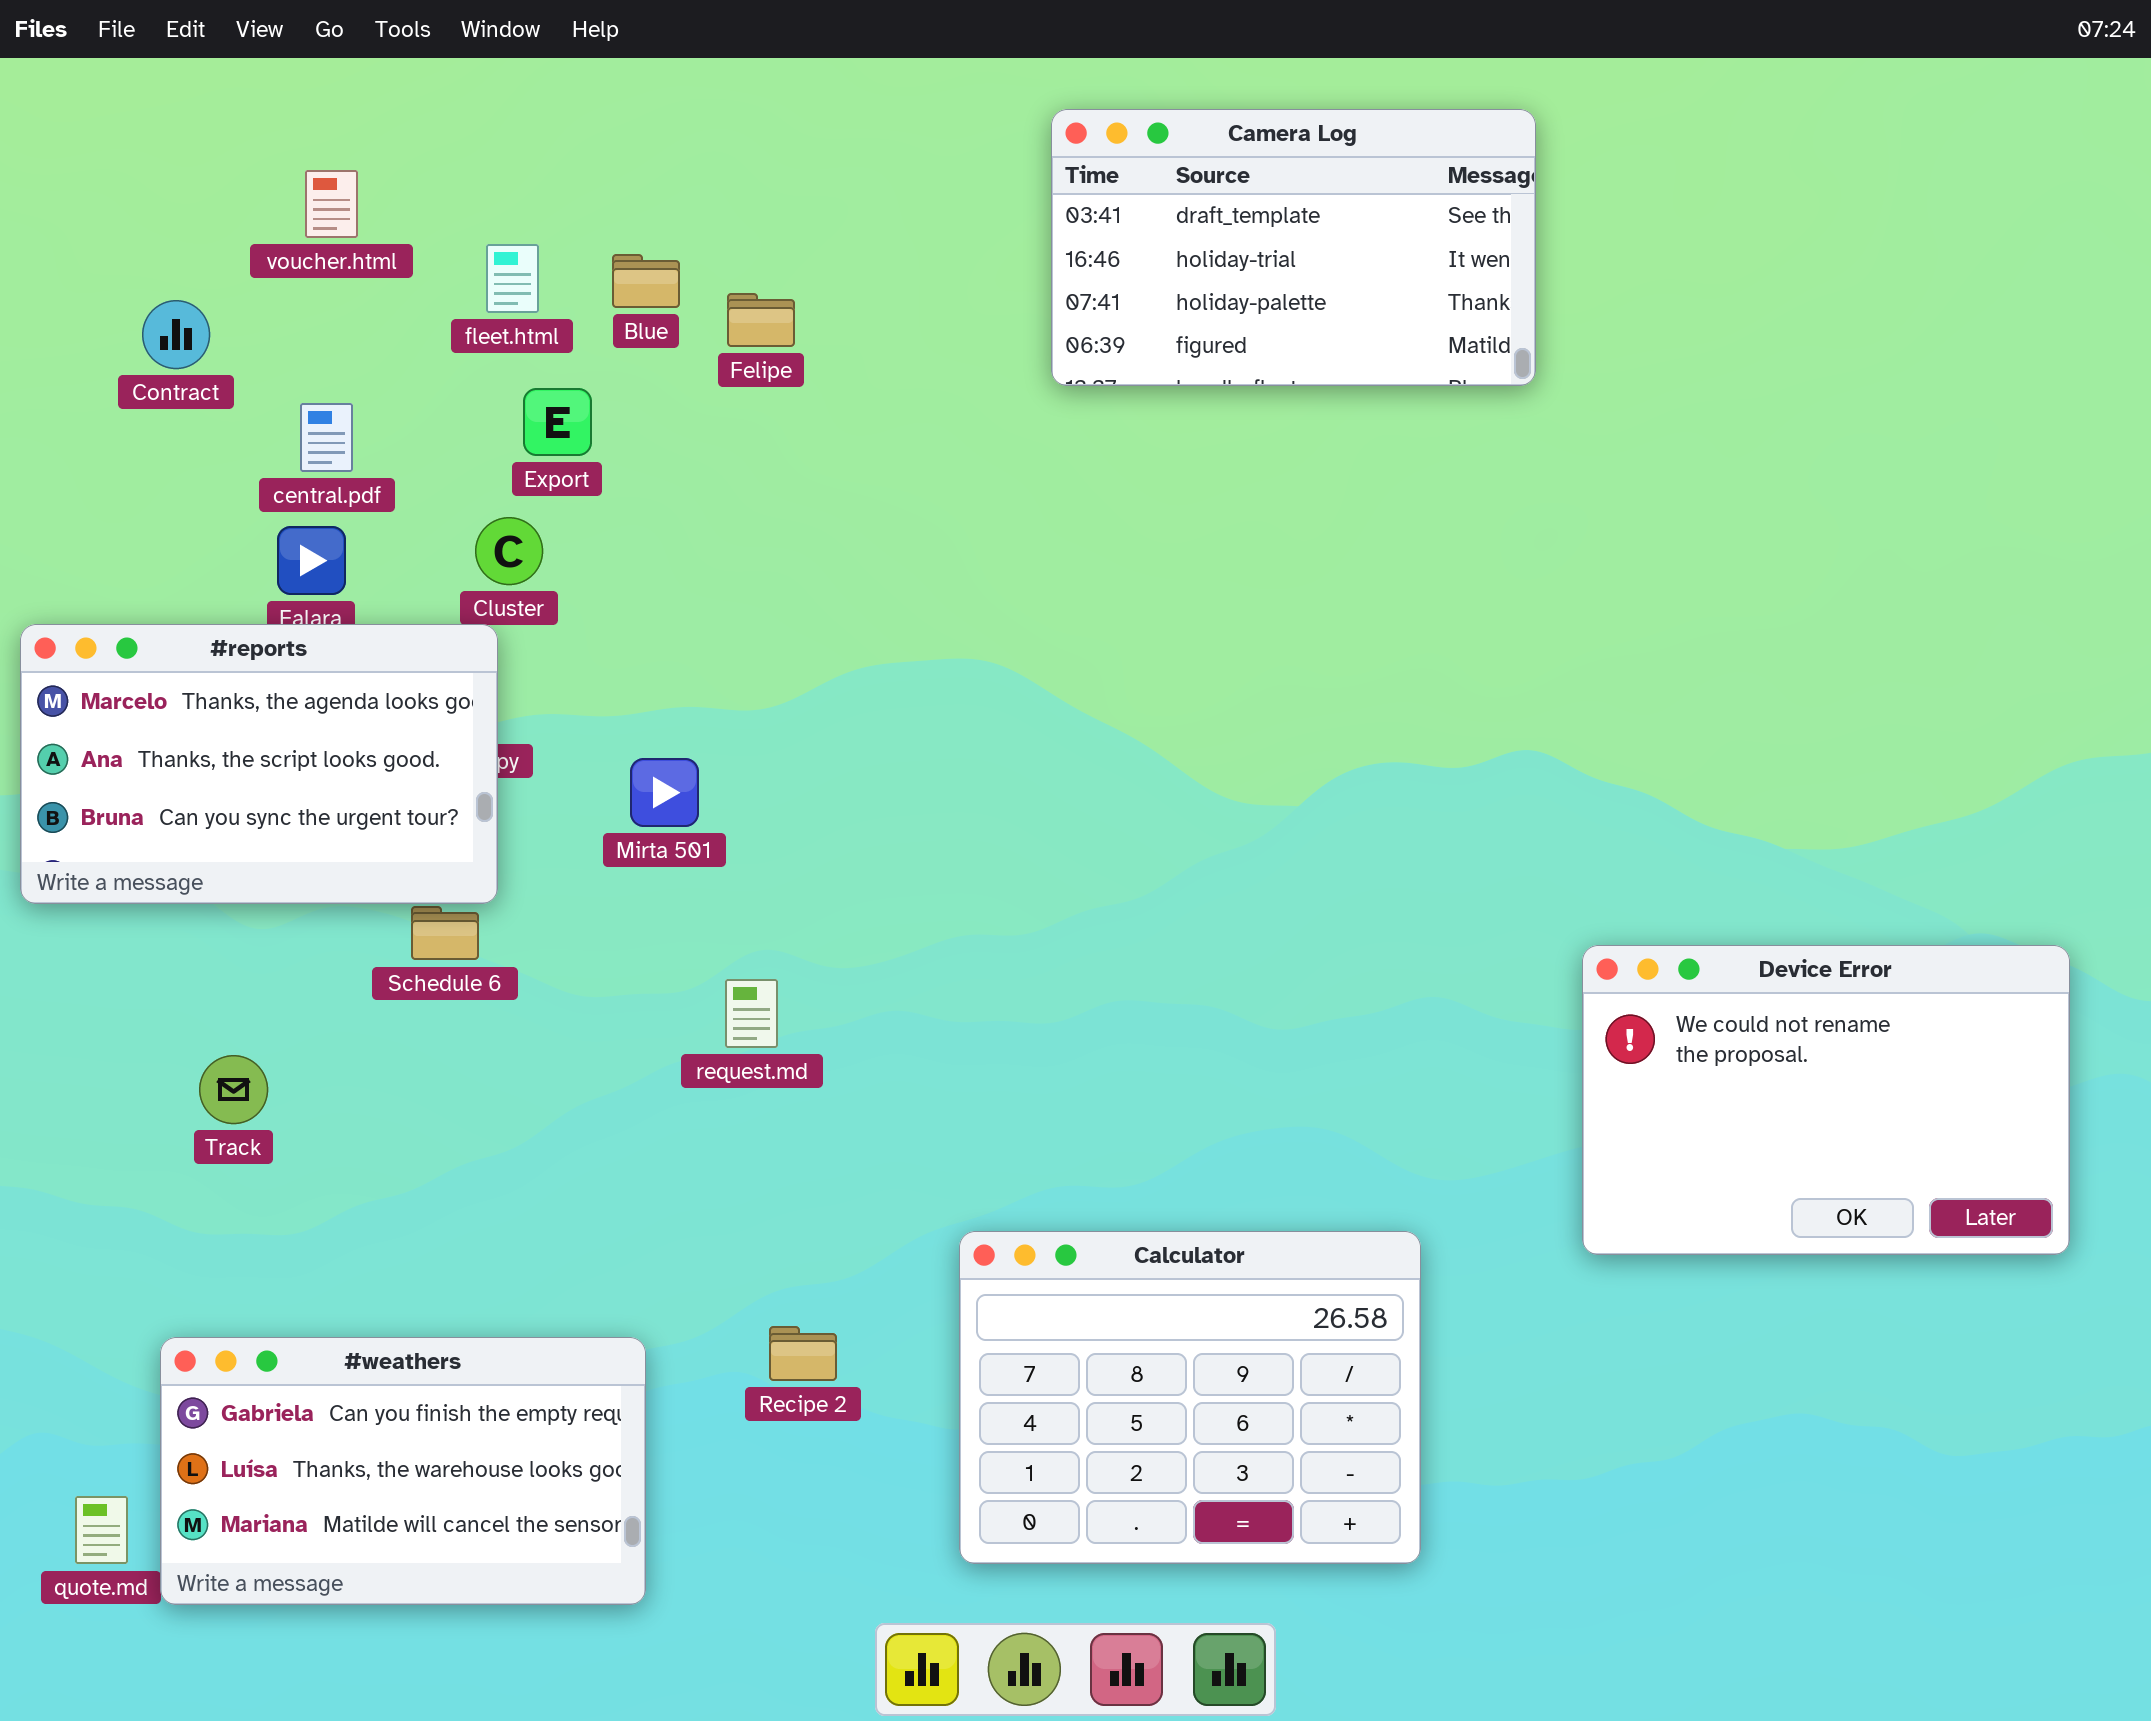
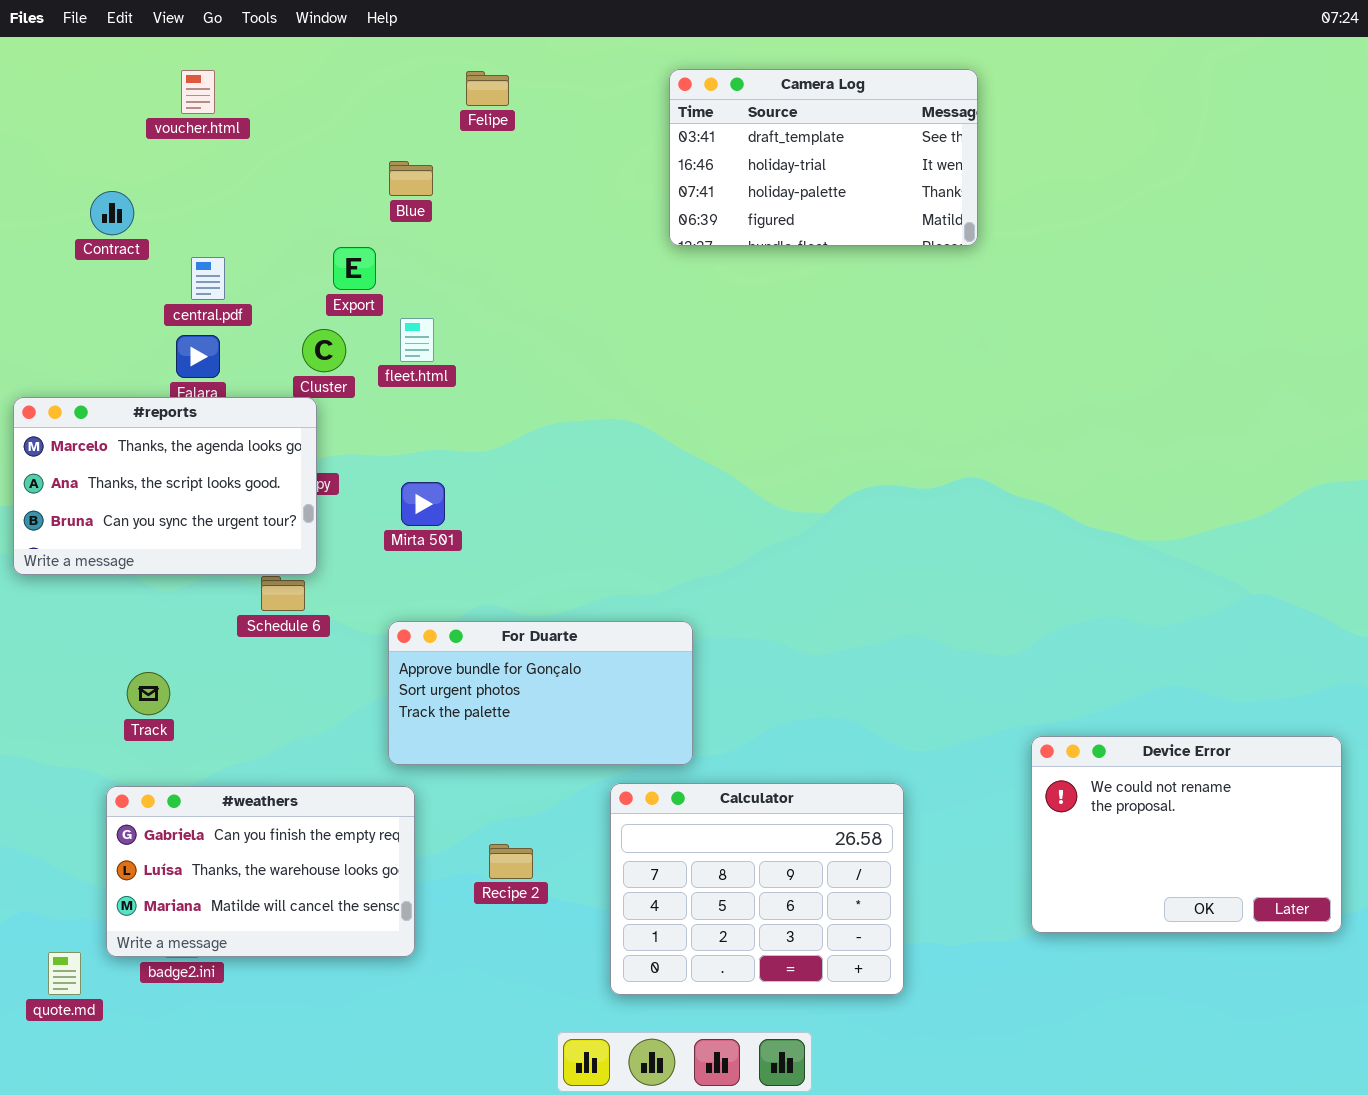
voucher.html: [305,170,358,238] -> [181,70,215,114], moved
fleet.html: [486,244,539,313] -> [400,318,434,362], moved
Felipe: [727,293,795,347] -> [466,71,509,106], moved
Device Error: [1582,945,2070,1255] -> [1031,736,1342,933], moved
For Duarte: none -> [388,621,693,765], opened
#weathers: [160,1337,646,1605] -> [106,786,415,957], moved

